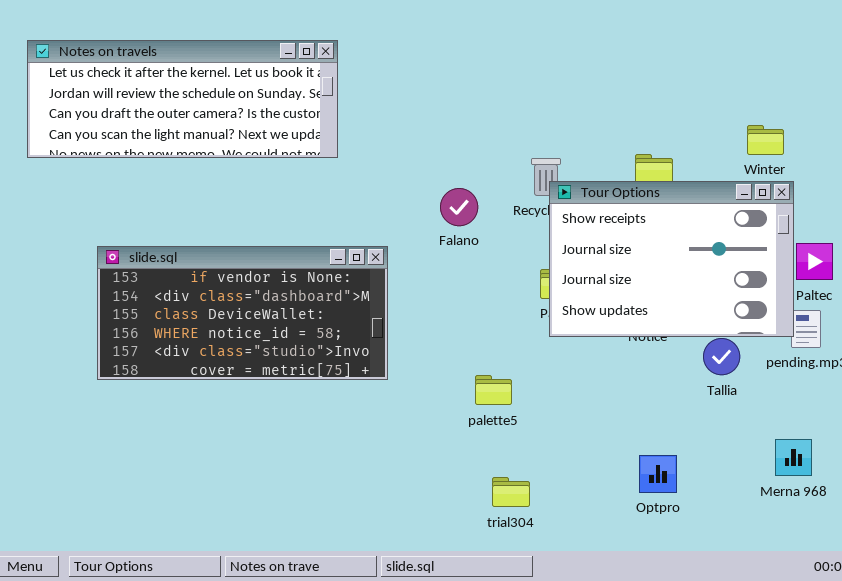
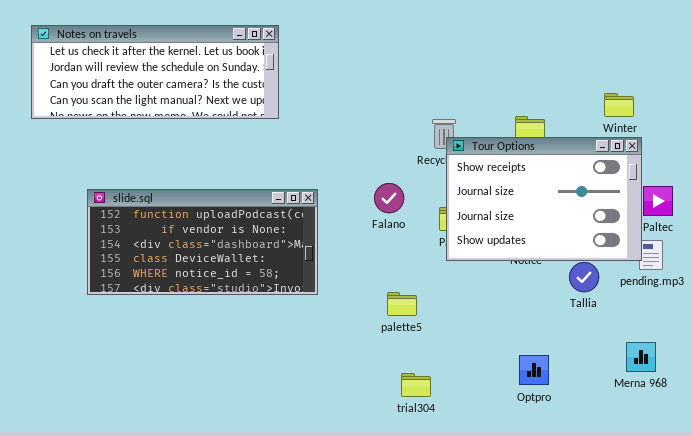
Falano: [440,188,478,226] -> [374,183,404,213], moved
slide.sql: [97,246,388,380] -> [87,189,318,295], scrolled up 1 row

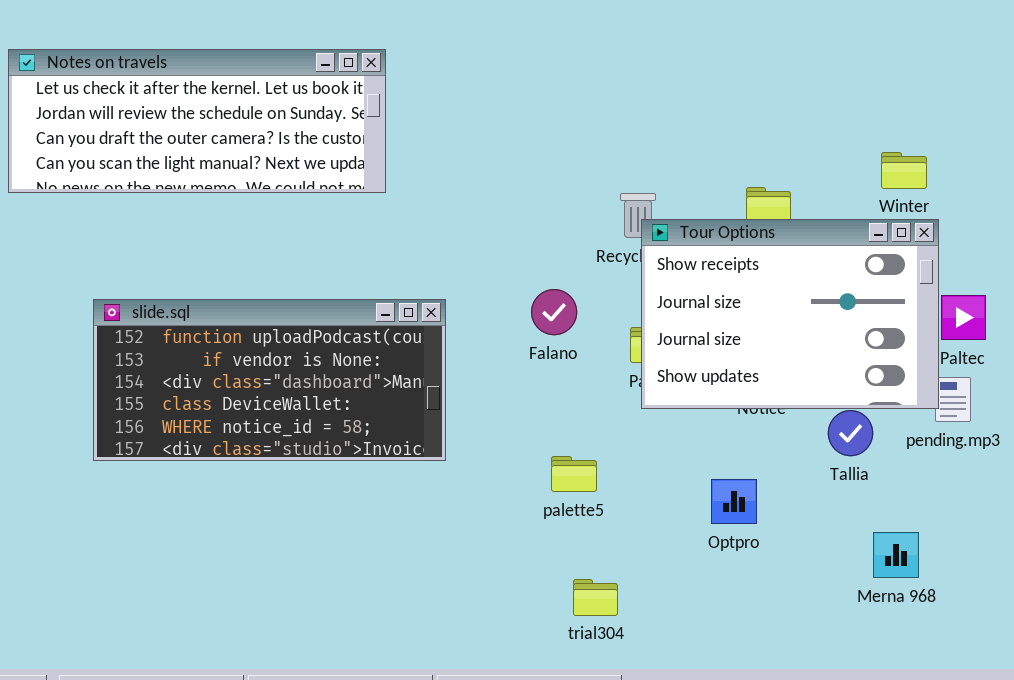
Merna 968: [626,342,656,372] -> [873,532,919,578], moved
Optpro: [519,355,549,385] -> [711,479,757,524], moved

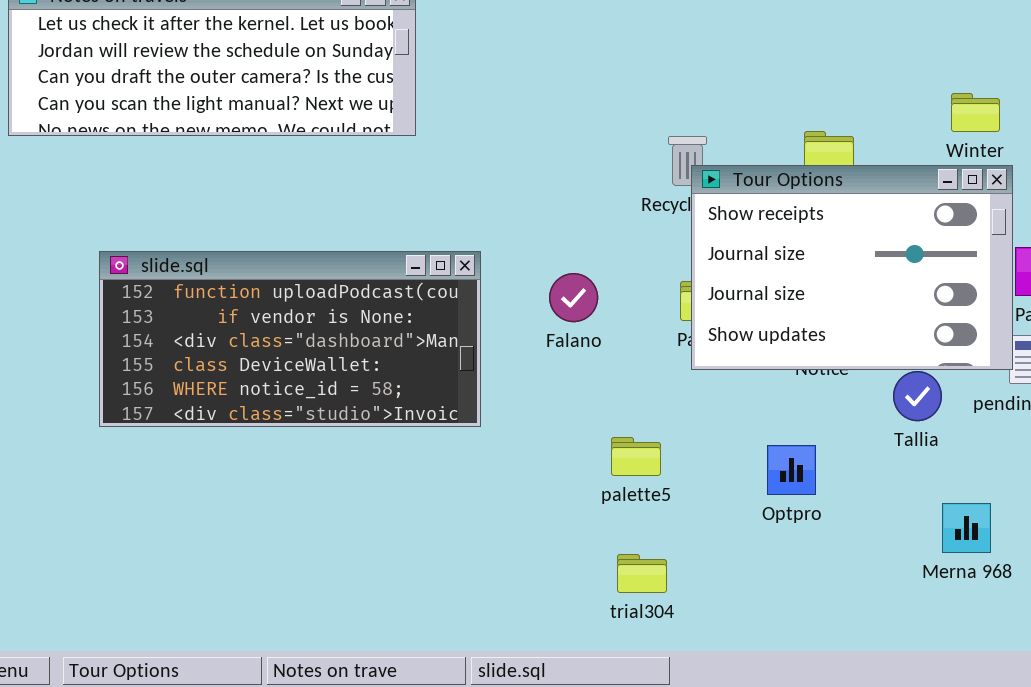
Falano: [531,289,577,335] -> [549,273,598,322], moved
palette5: [551,456,597,492] -> [611,437,661,476], moved

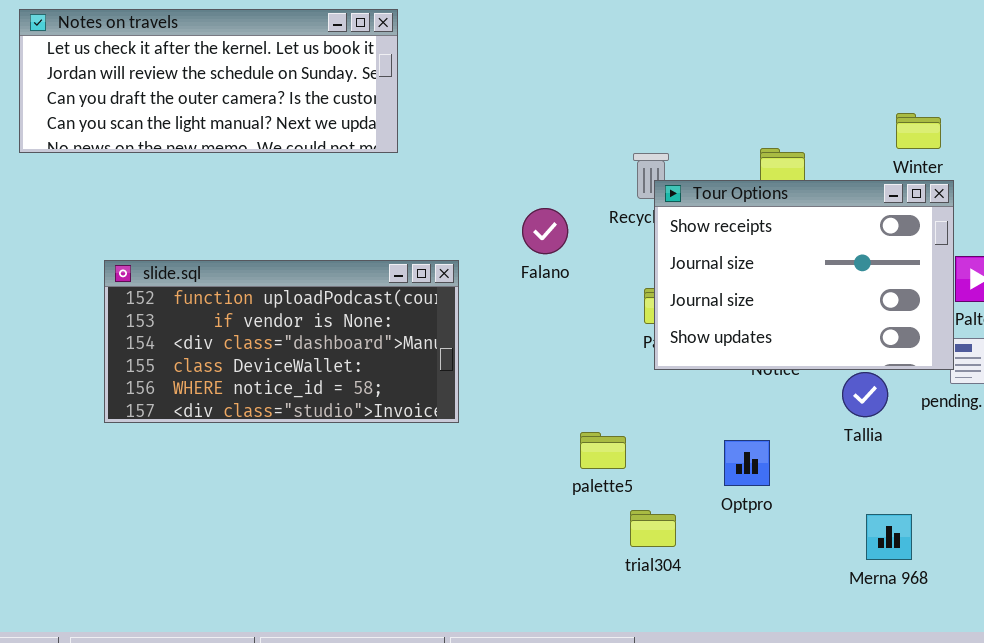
Falano: [549,273,598,322] -> [522,208,568,254], moved
Merna 968: [942,503,991,553] -> [866,514,912,560], moved
trial304: [617,554,667,593] -> [630,510,676,547], moved

